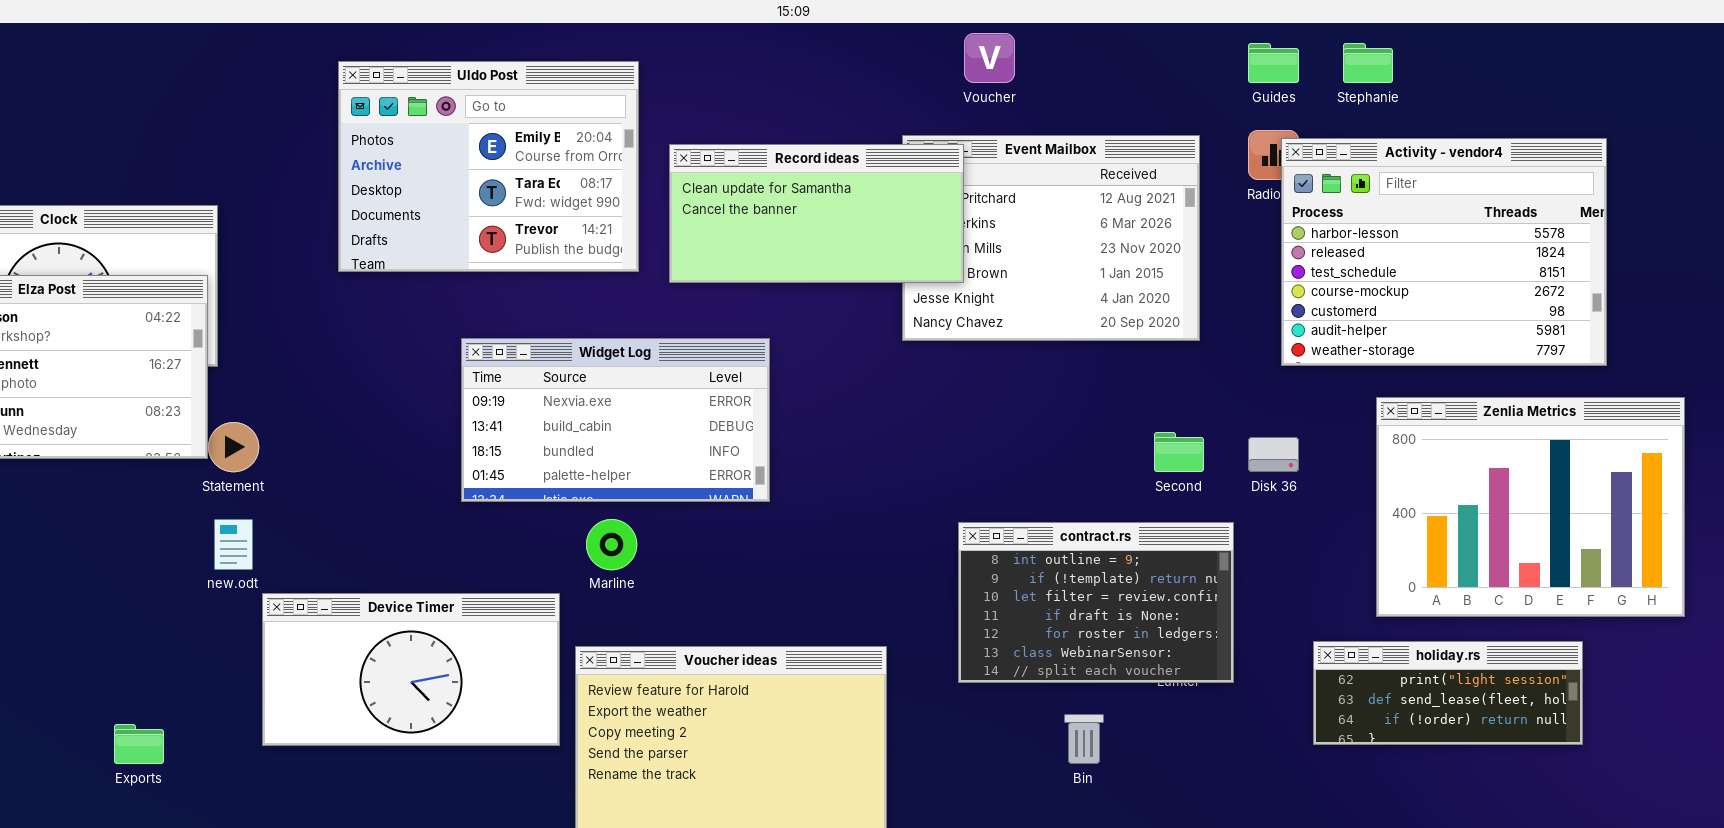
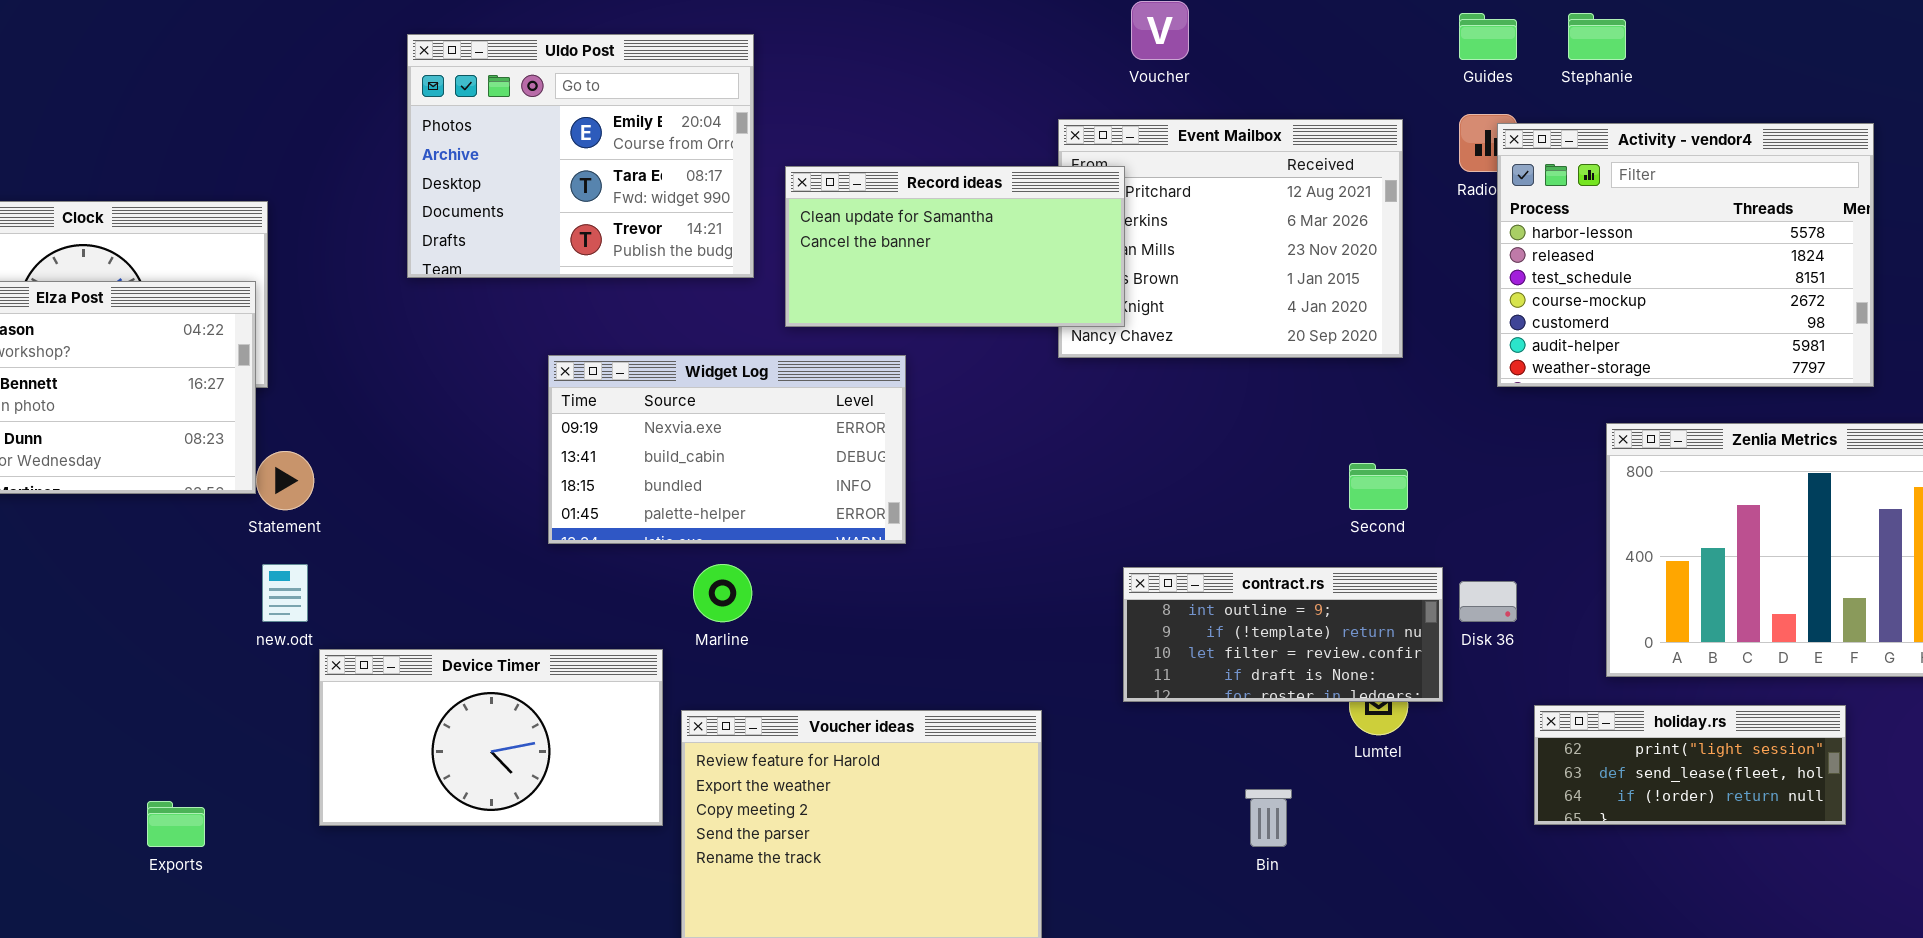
Record ideas: [669,144,964,283] -> [785,166,1125,327], moved
Disk 36: [1248,437,1299,472] -> [1459,581,1517,622], moved
contract.rs: [958,522,1234,683] -> [1123,567,1443,702], resized

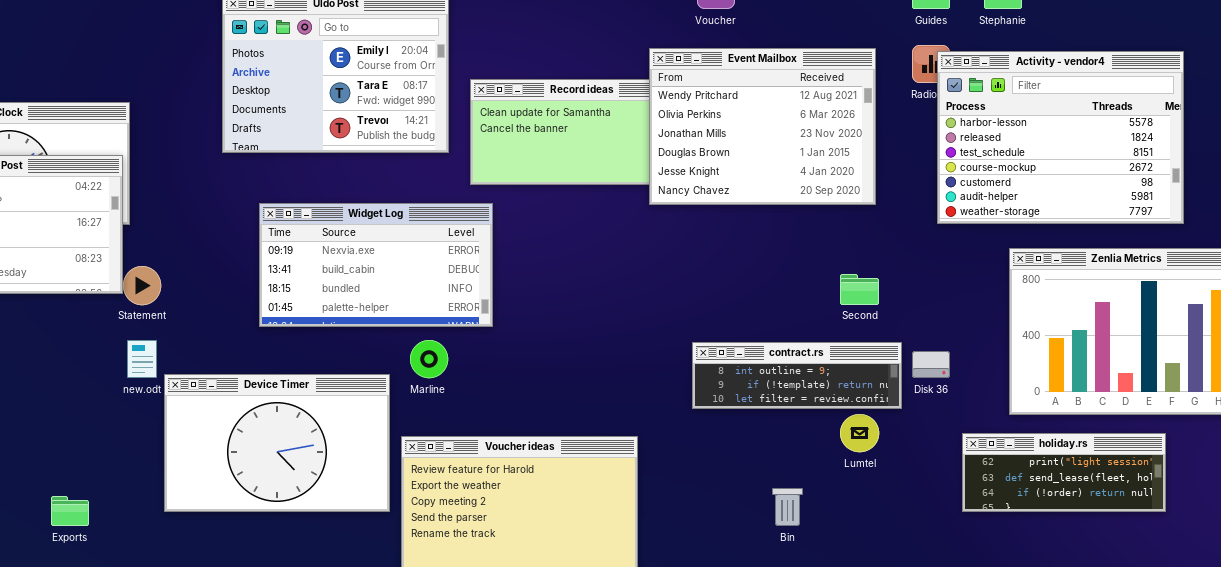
Event Mailbox: [1058,119,1403,358] -> [649,48,876,205], raised
Widget Log: [548,355,906,544] -> [259,203,493,327], moved
contract.rs: [1123,567,1443,702] -> [692,342,902,409], resized
Device Timer: [319,649,663,826] -> [164,374,390,512], resized

